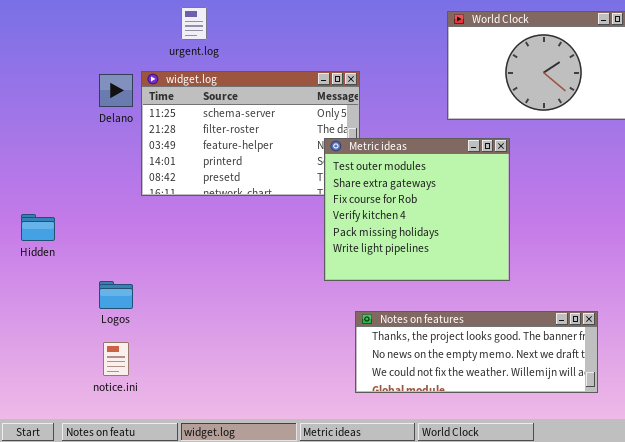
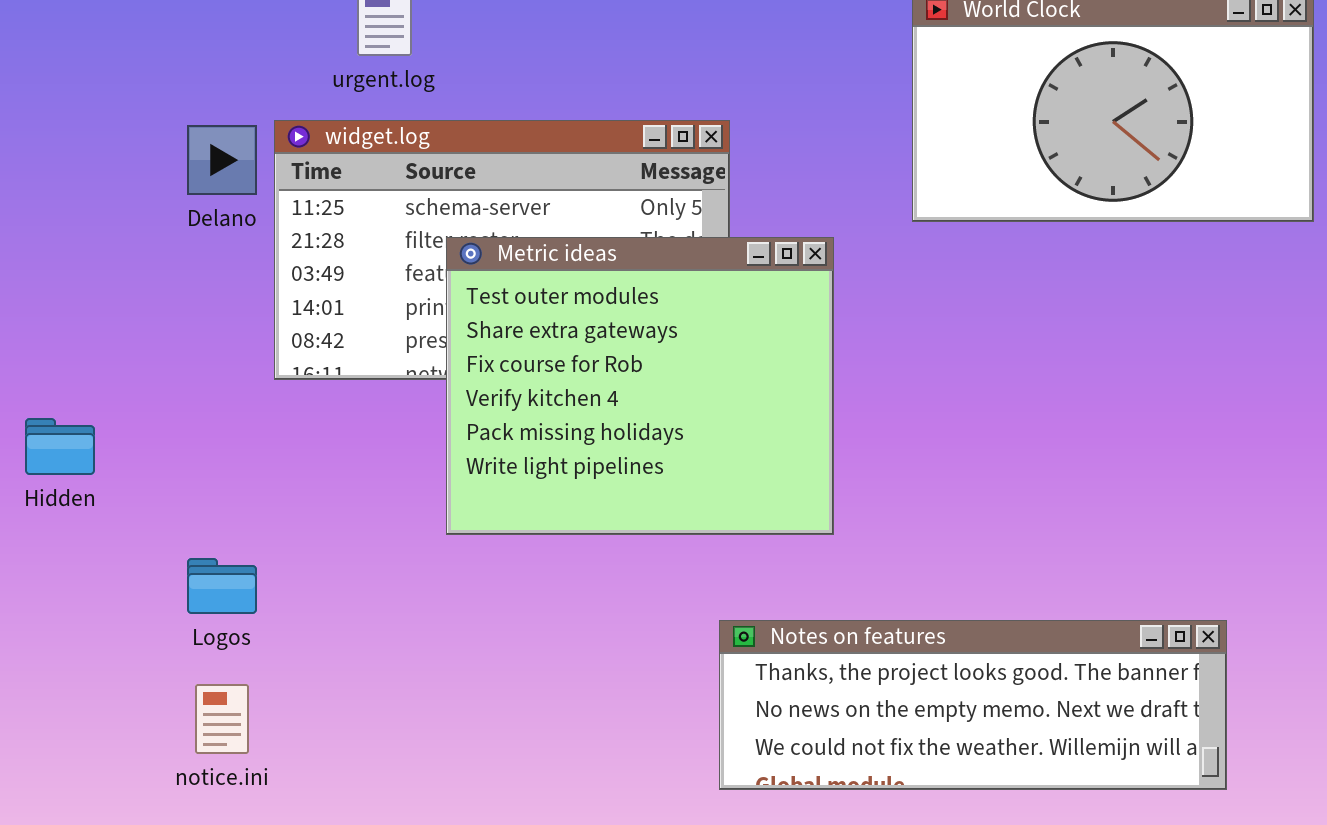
Metric ideas: [324,138,510,281] -> [446,237,834,535], moved

